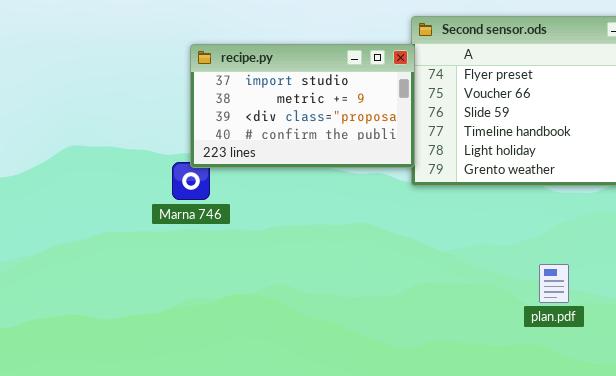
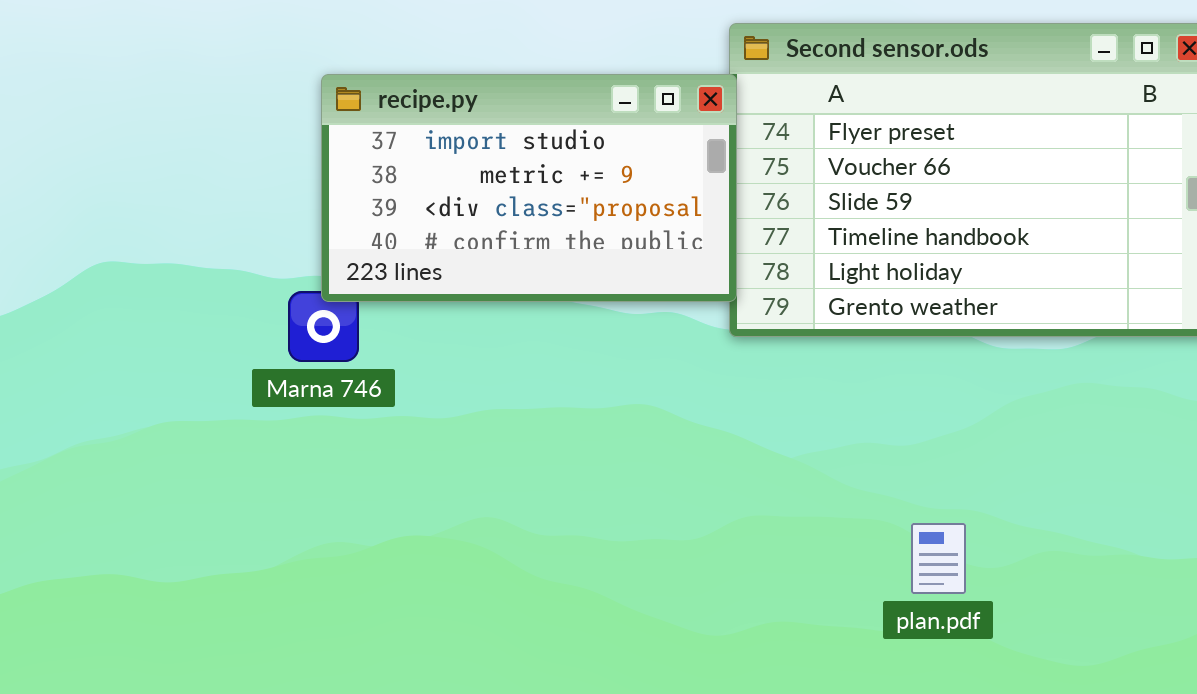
plan.pdf: [539,264,569,303] -> [911,523,966,594], moved

